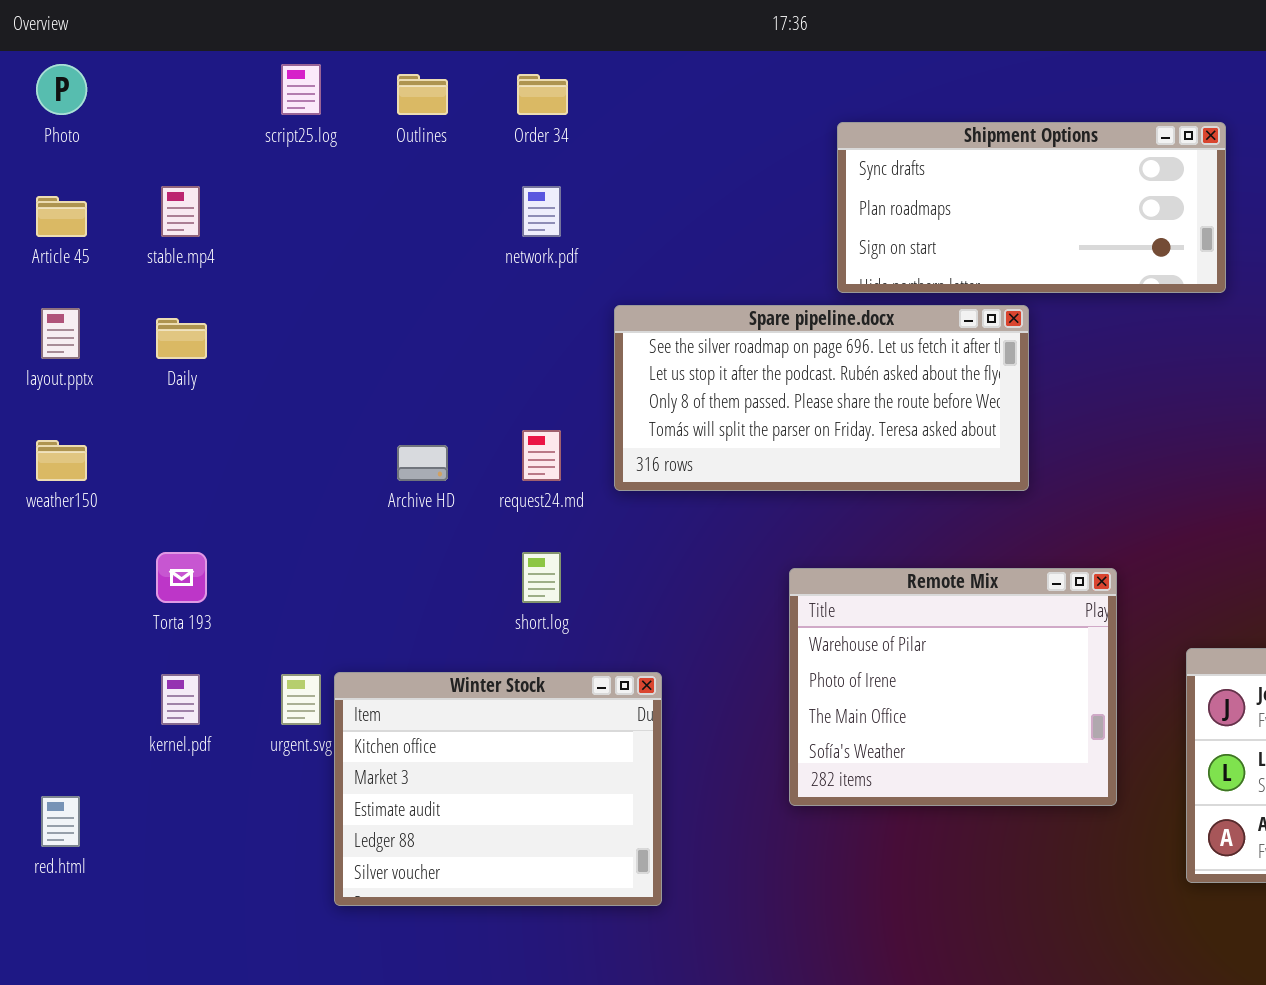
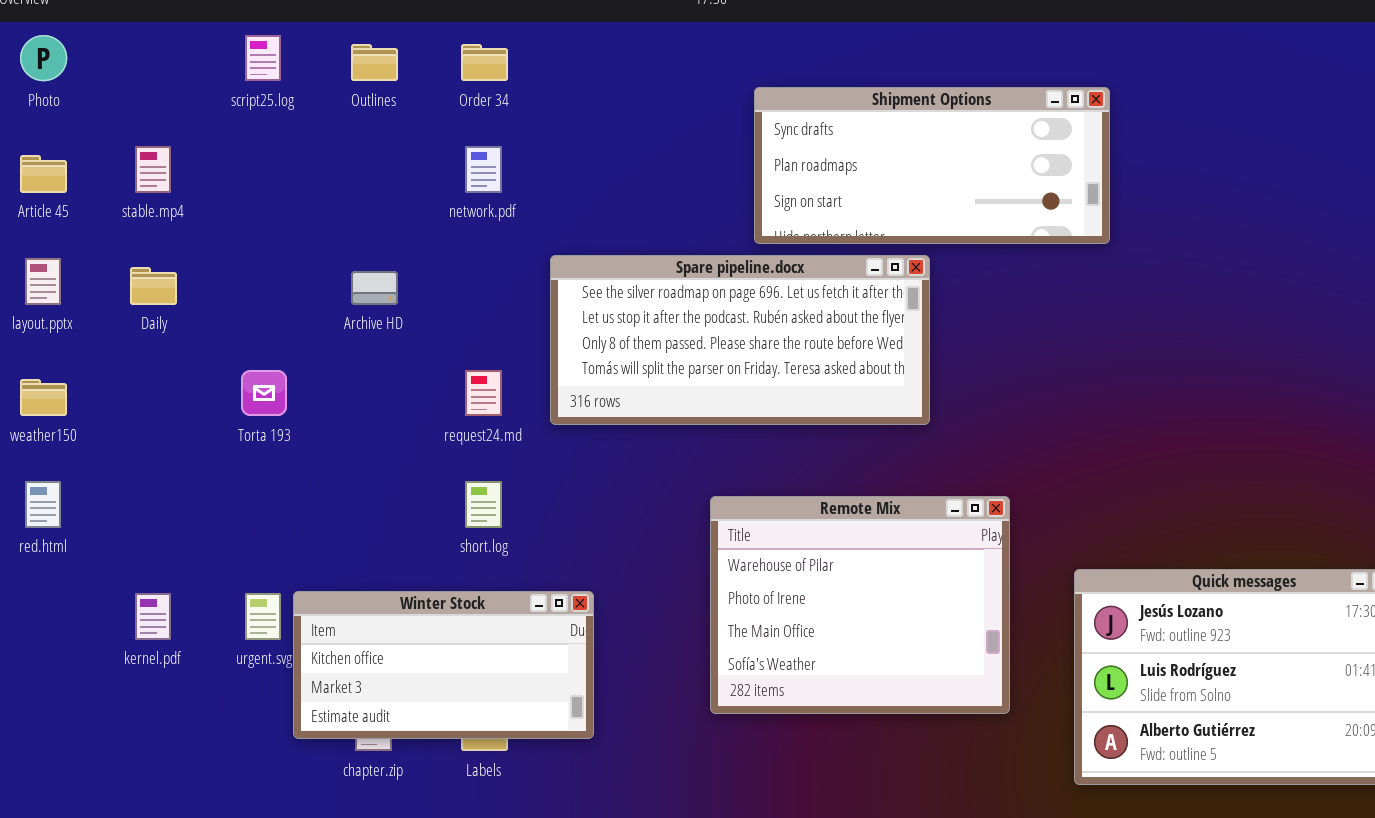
Archive HD: [397,445,448,481] -> [351,271,398,305], moved
Torta 193: [156,552,207,603] -> [241,370,287,416], moved
Winter Stock: [334,672,662,906] -> [293,591,594,739], resized
red.html: [41,796,80,847] -> [25,481,61,528], moved

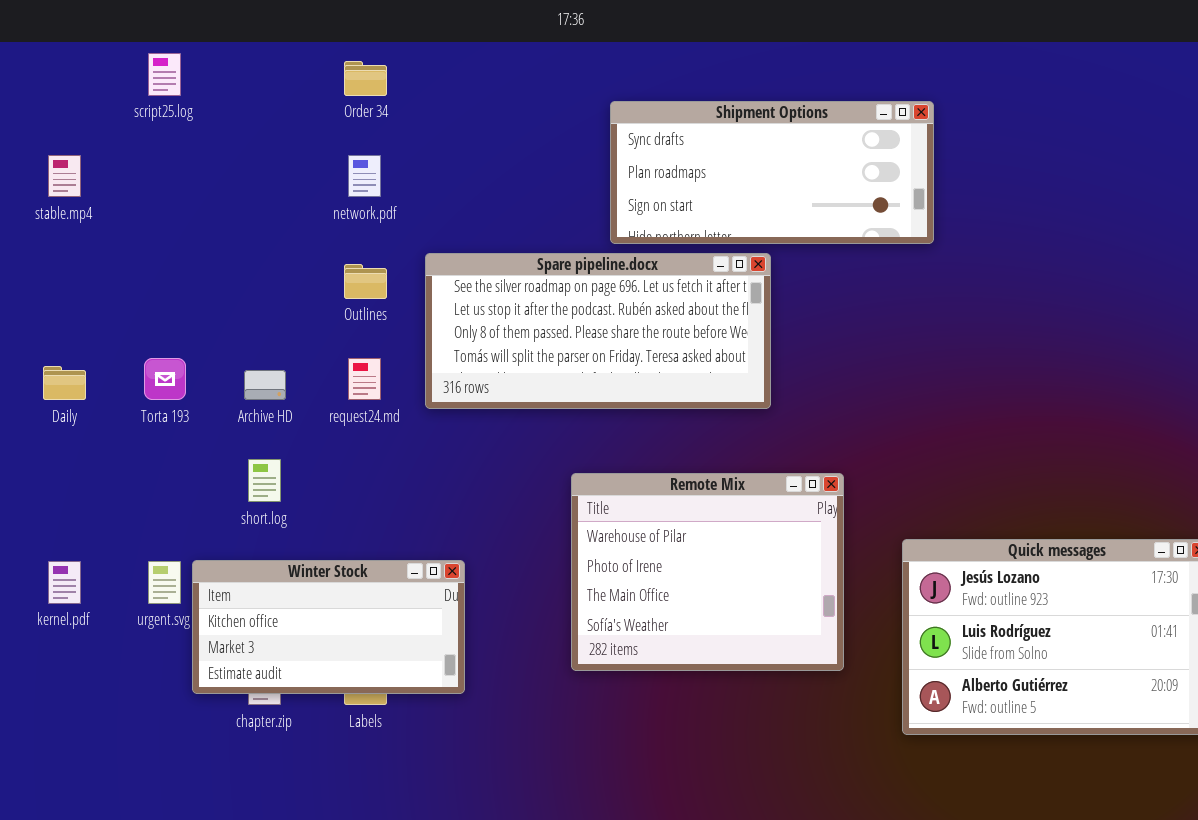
Outlines: [351,44,398,81] -> [344,264,387,299], moved
Daily: [130,267,177,305] -> [43,366,86,400], moved
Archive HD: [351,271,398,305] -> [244,370,286,400], moved
short.log: [465,481,502,528] -> [248,459,281,502], moved

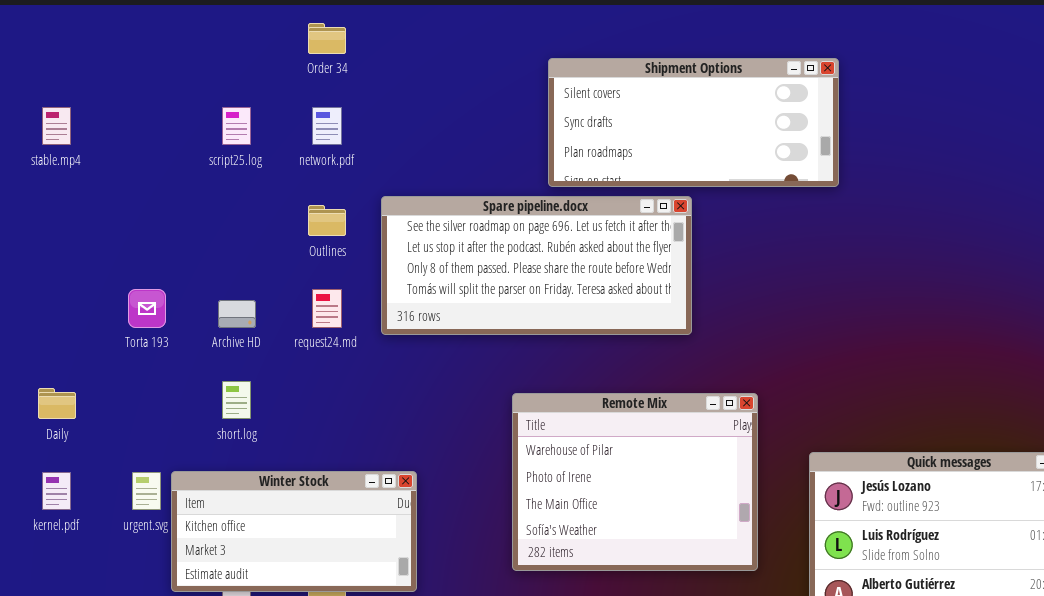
script25.log: [148,53,181,96] -> [222,107,251,145], moved
Shipment Options: [610,101,934,244] -> [548,58,839,187], scrolled up 1 row
Daily: [43,366,86,400] -> [38,388,76,419], moved

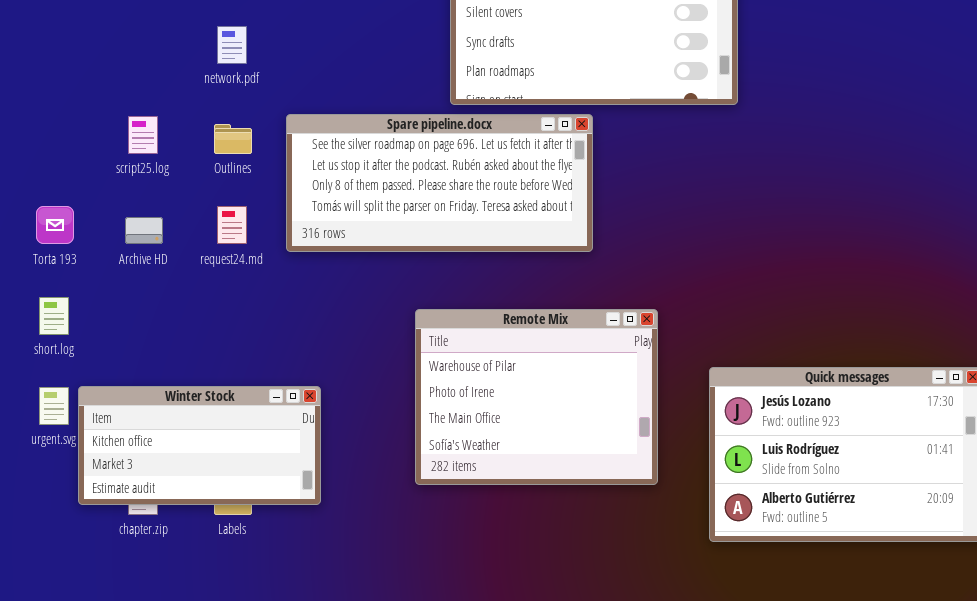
script25.log: [222,107,251,145] -> [128,116,158,154], moved
short.log: [222,381,251,419] -> [39,297,69,335], moved

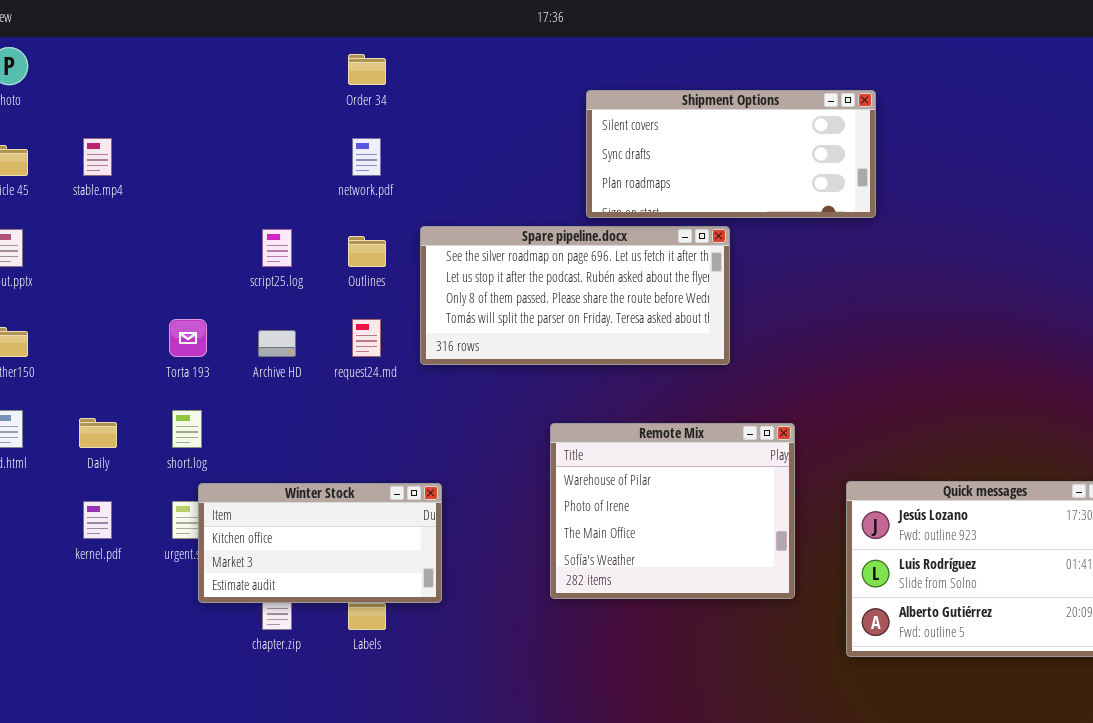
Winter Stock: [78,386,321,505] -> [198,483,442,603], moved

